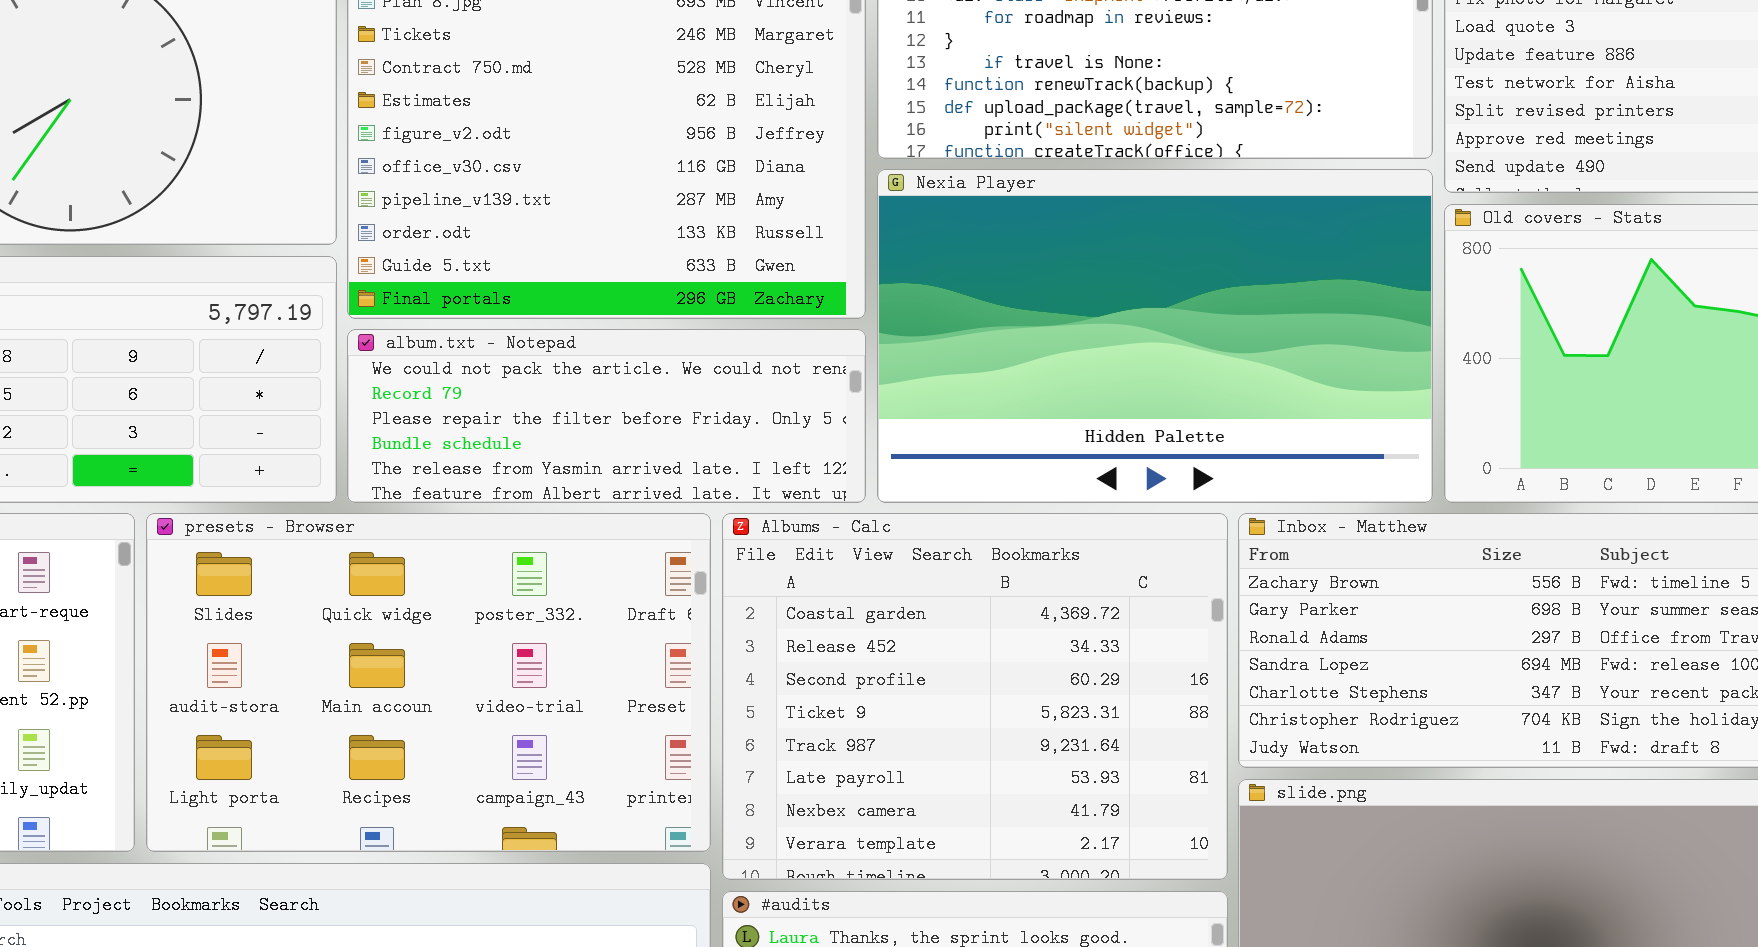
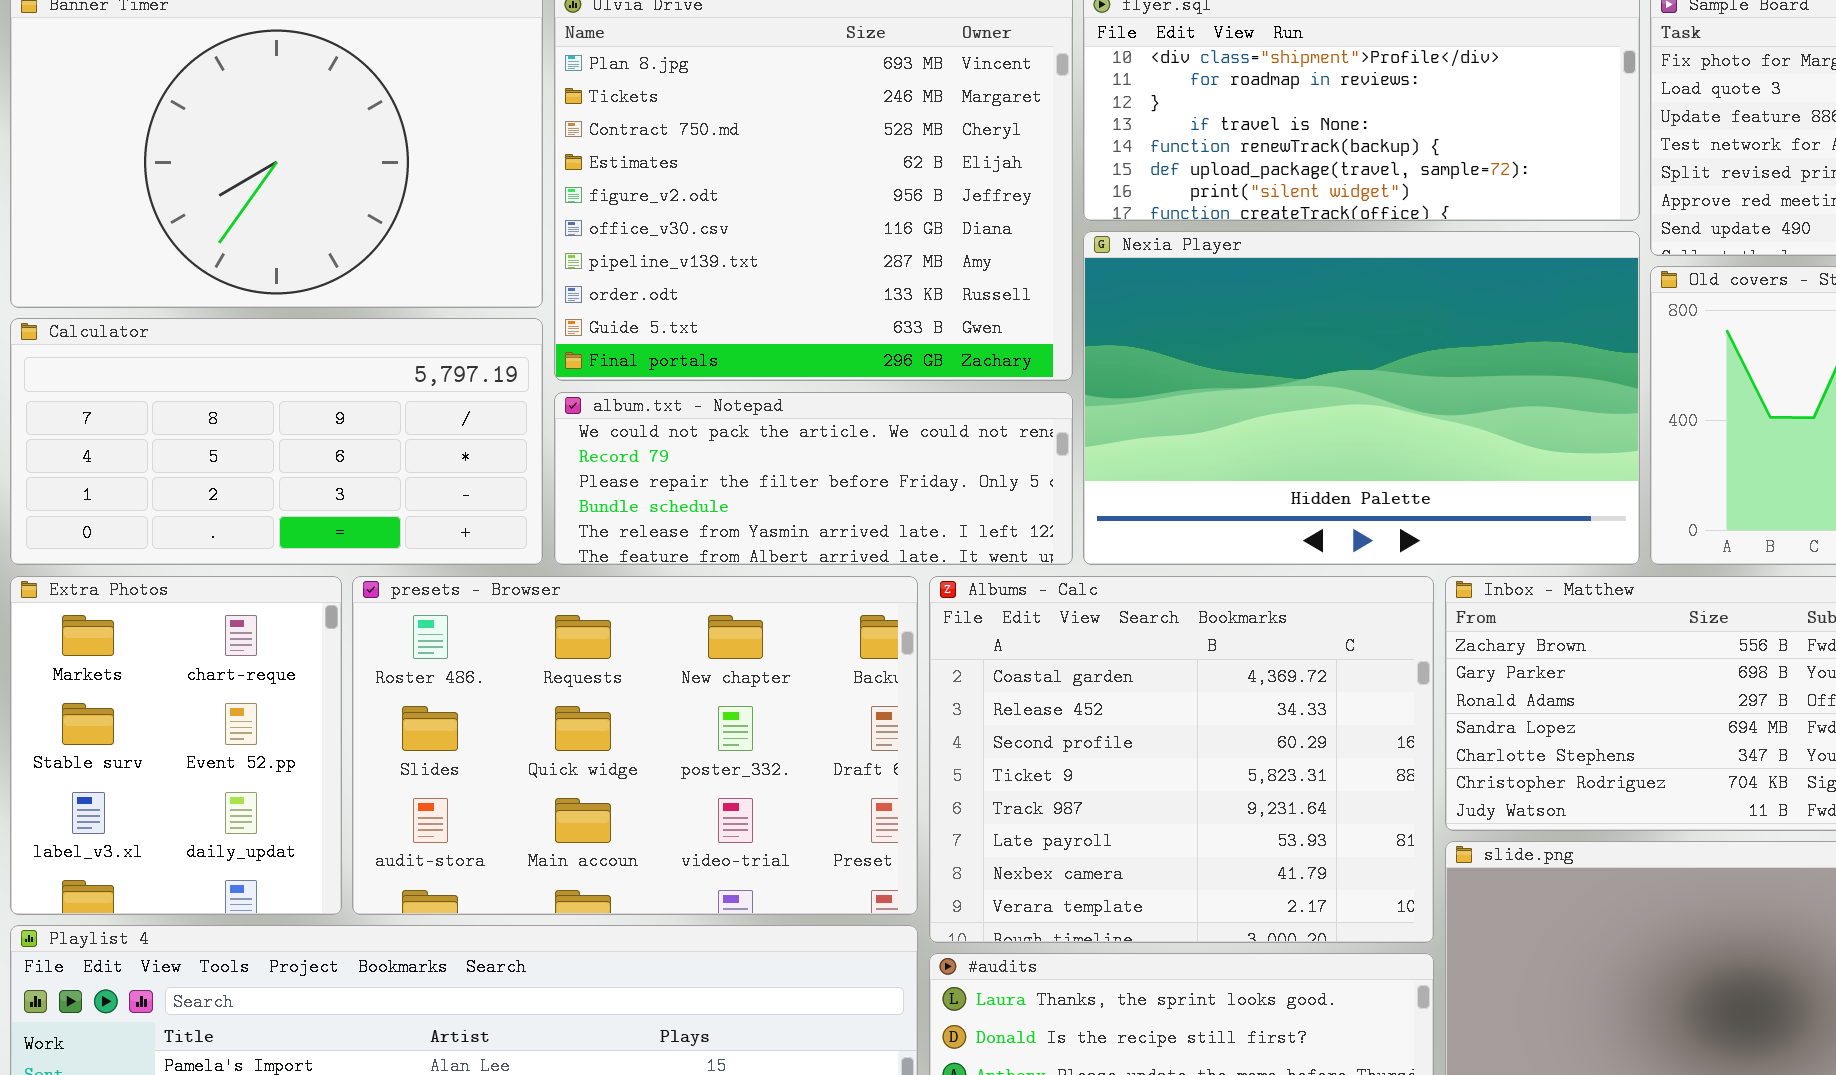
presets - Browser: [146,513,711,852] -> [352,576,918,915], scrolled up 1 row

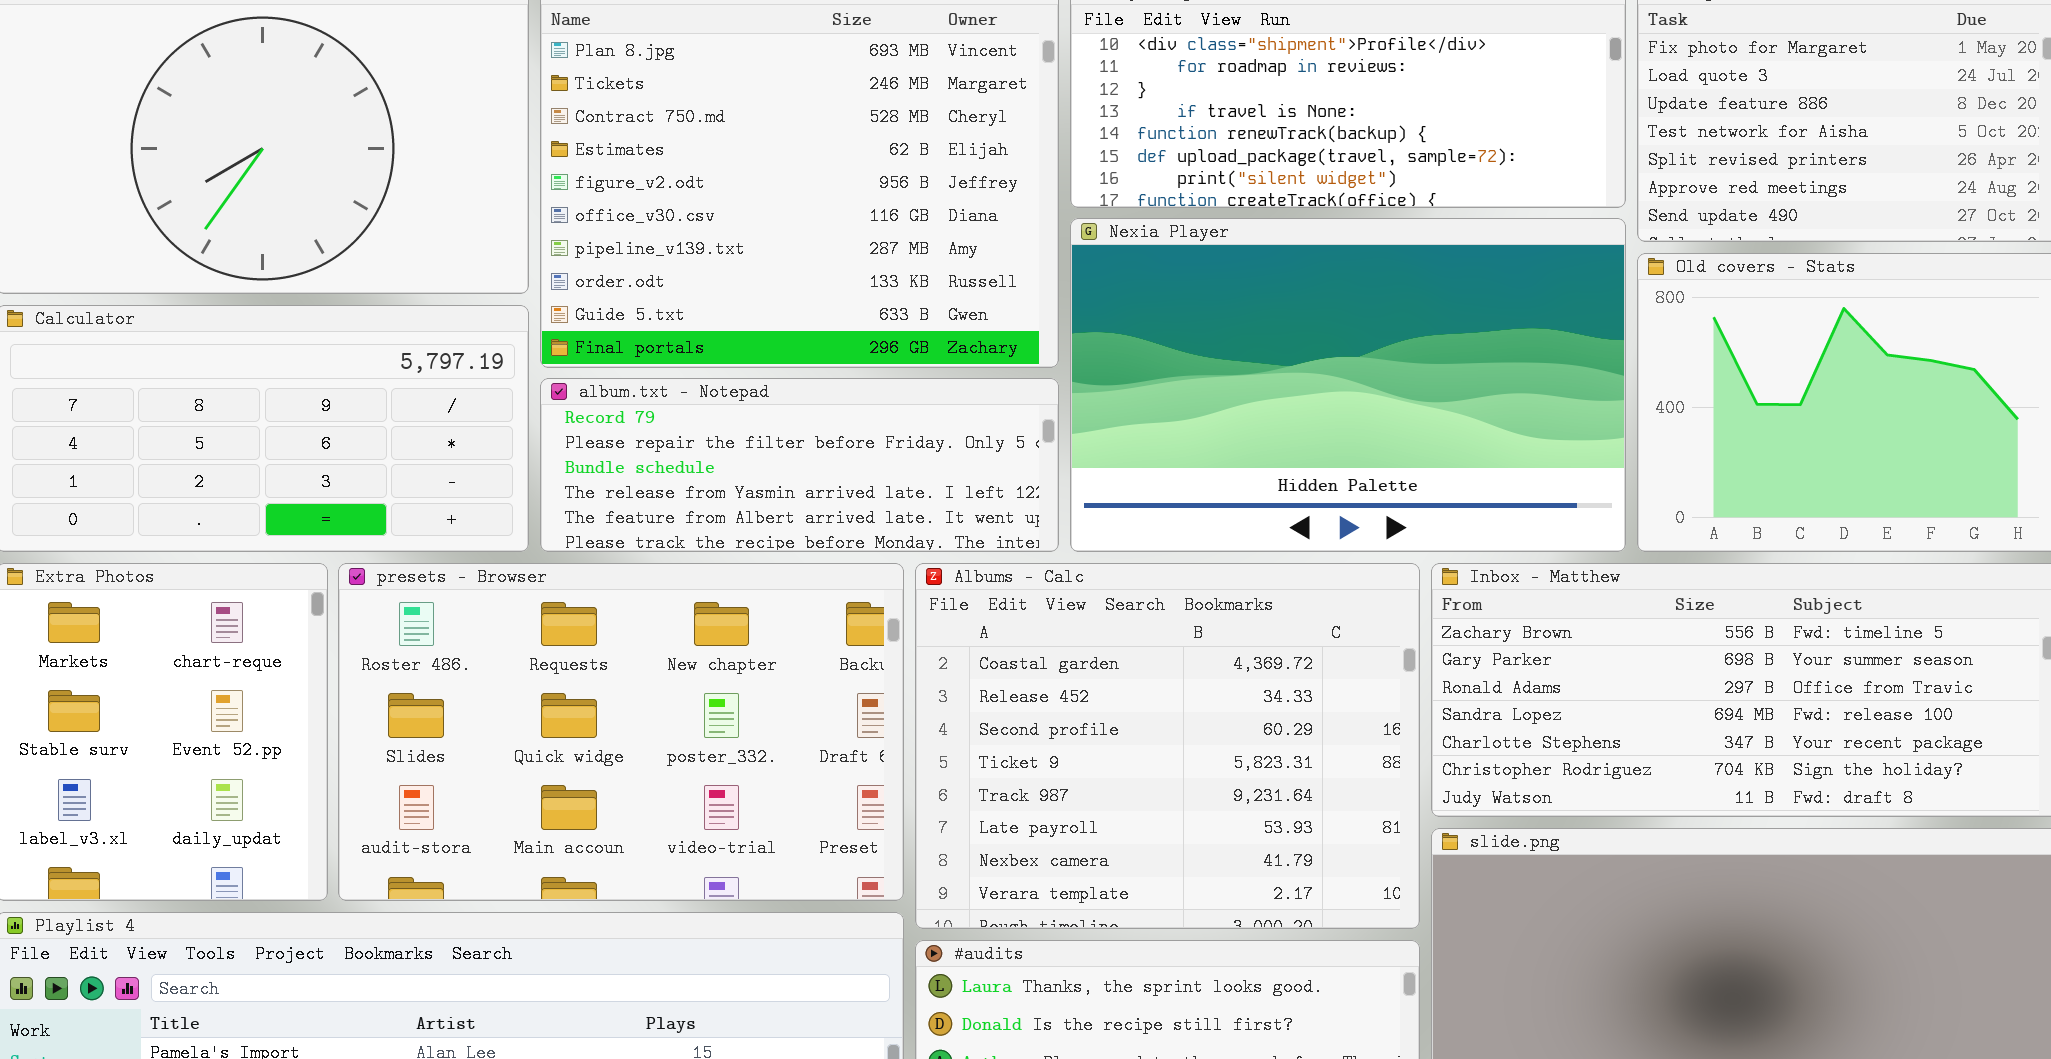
album.txt - Notepad: [554,392,1073,565] -> [540,378,1059,552], scrolled down 1 row

